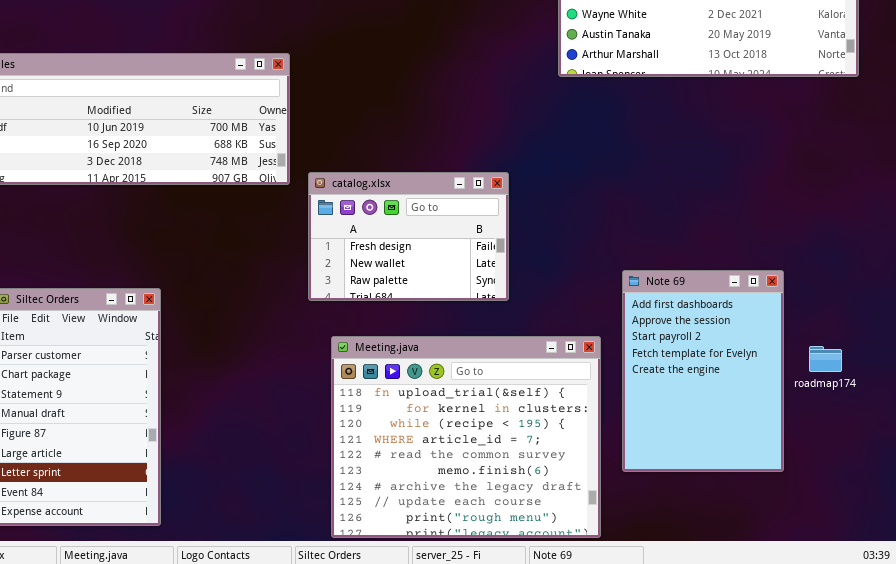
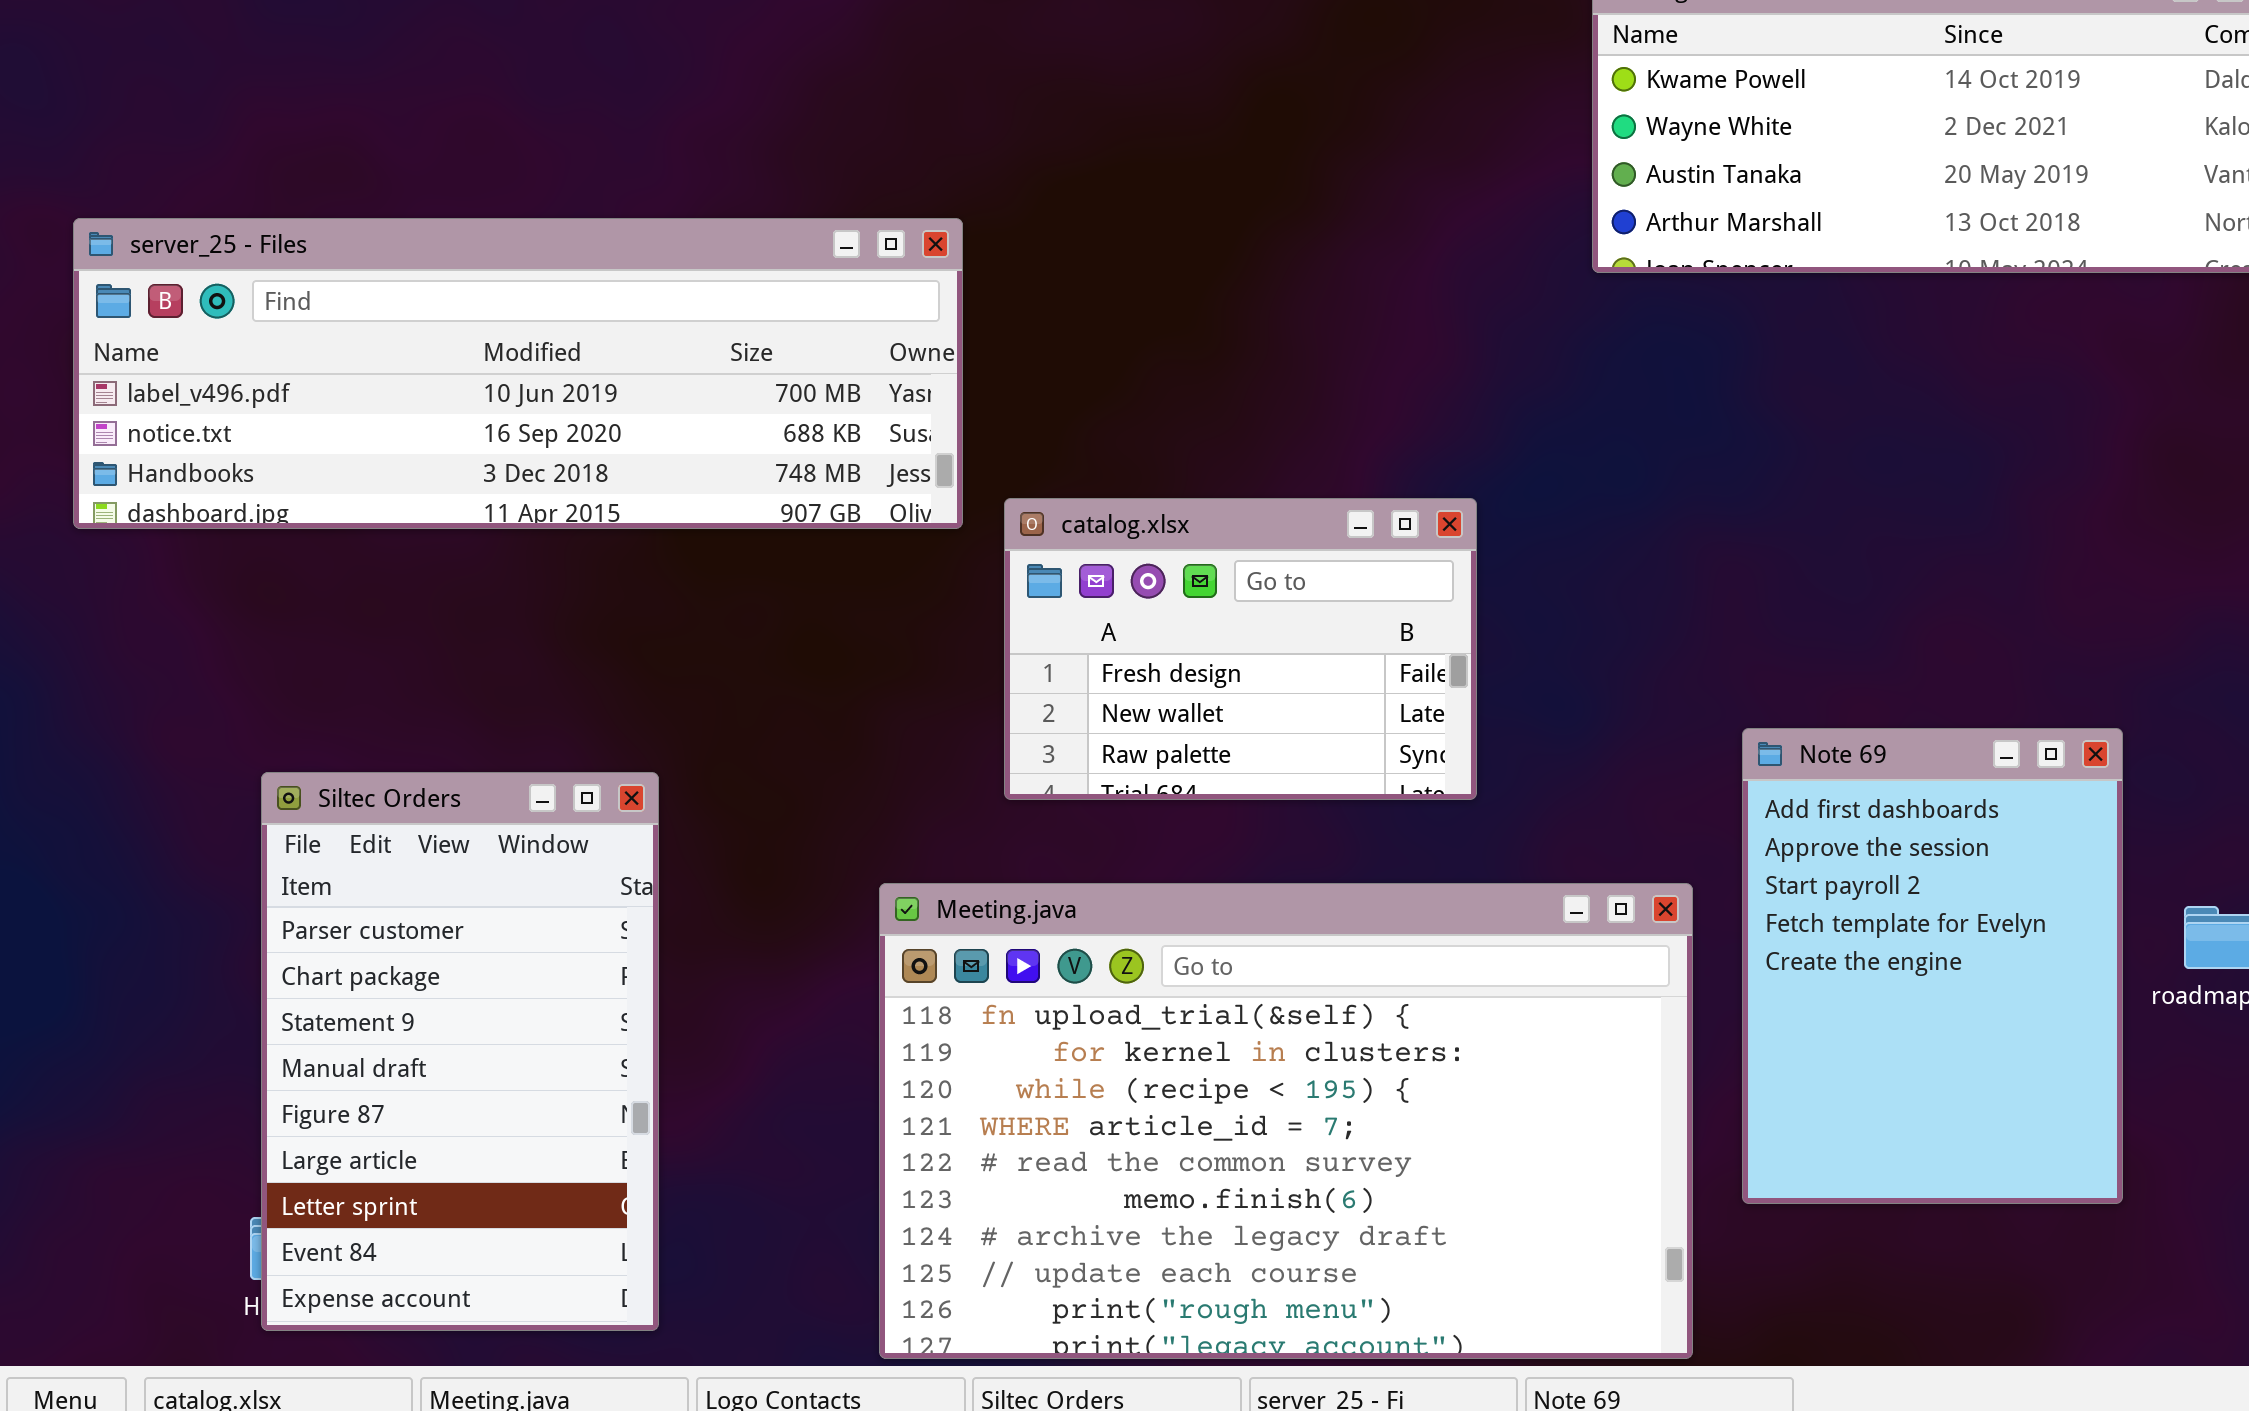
Meeting.java: [331,336,601,538] -> [879,883,1693,1359], resized

